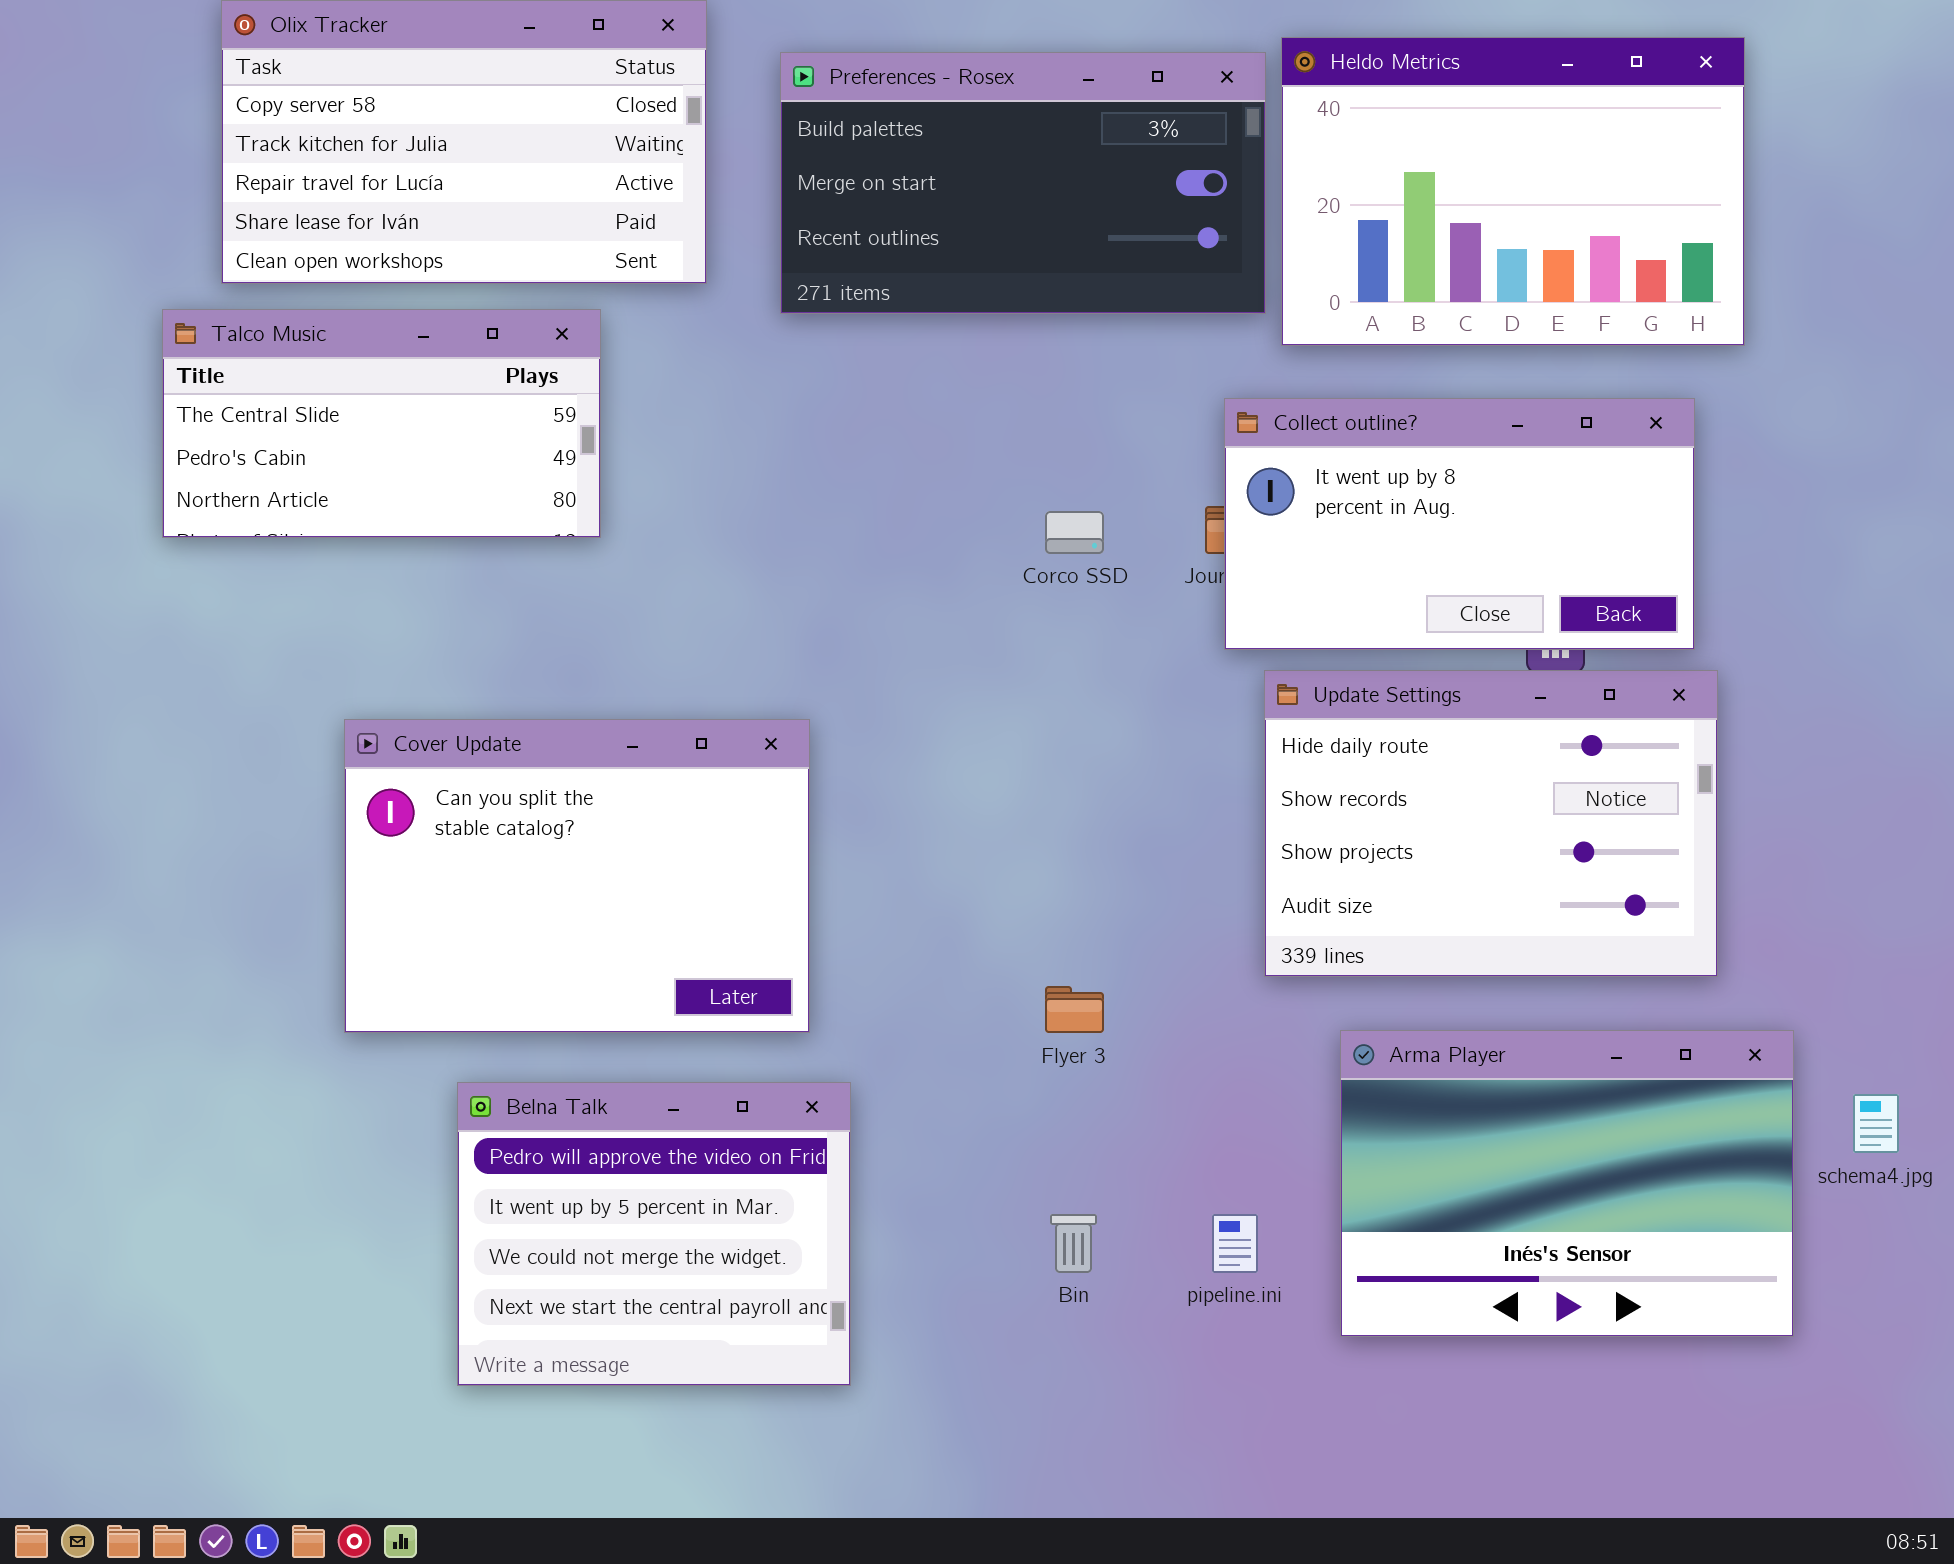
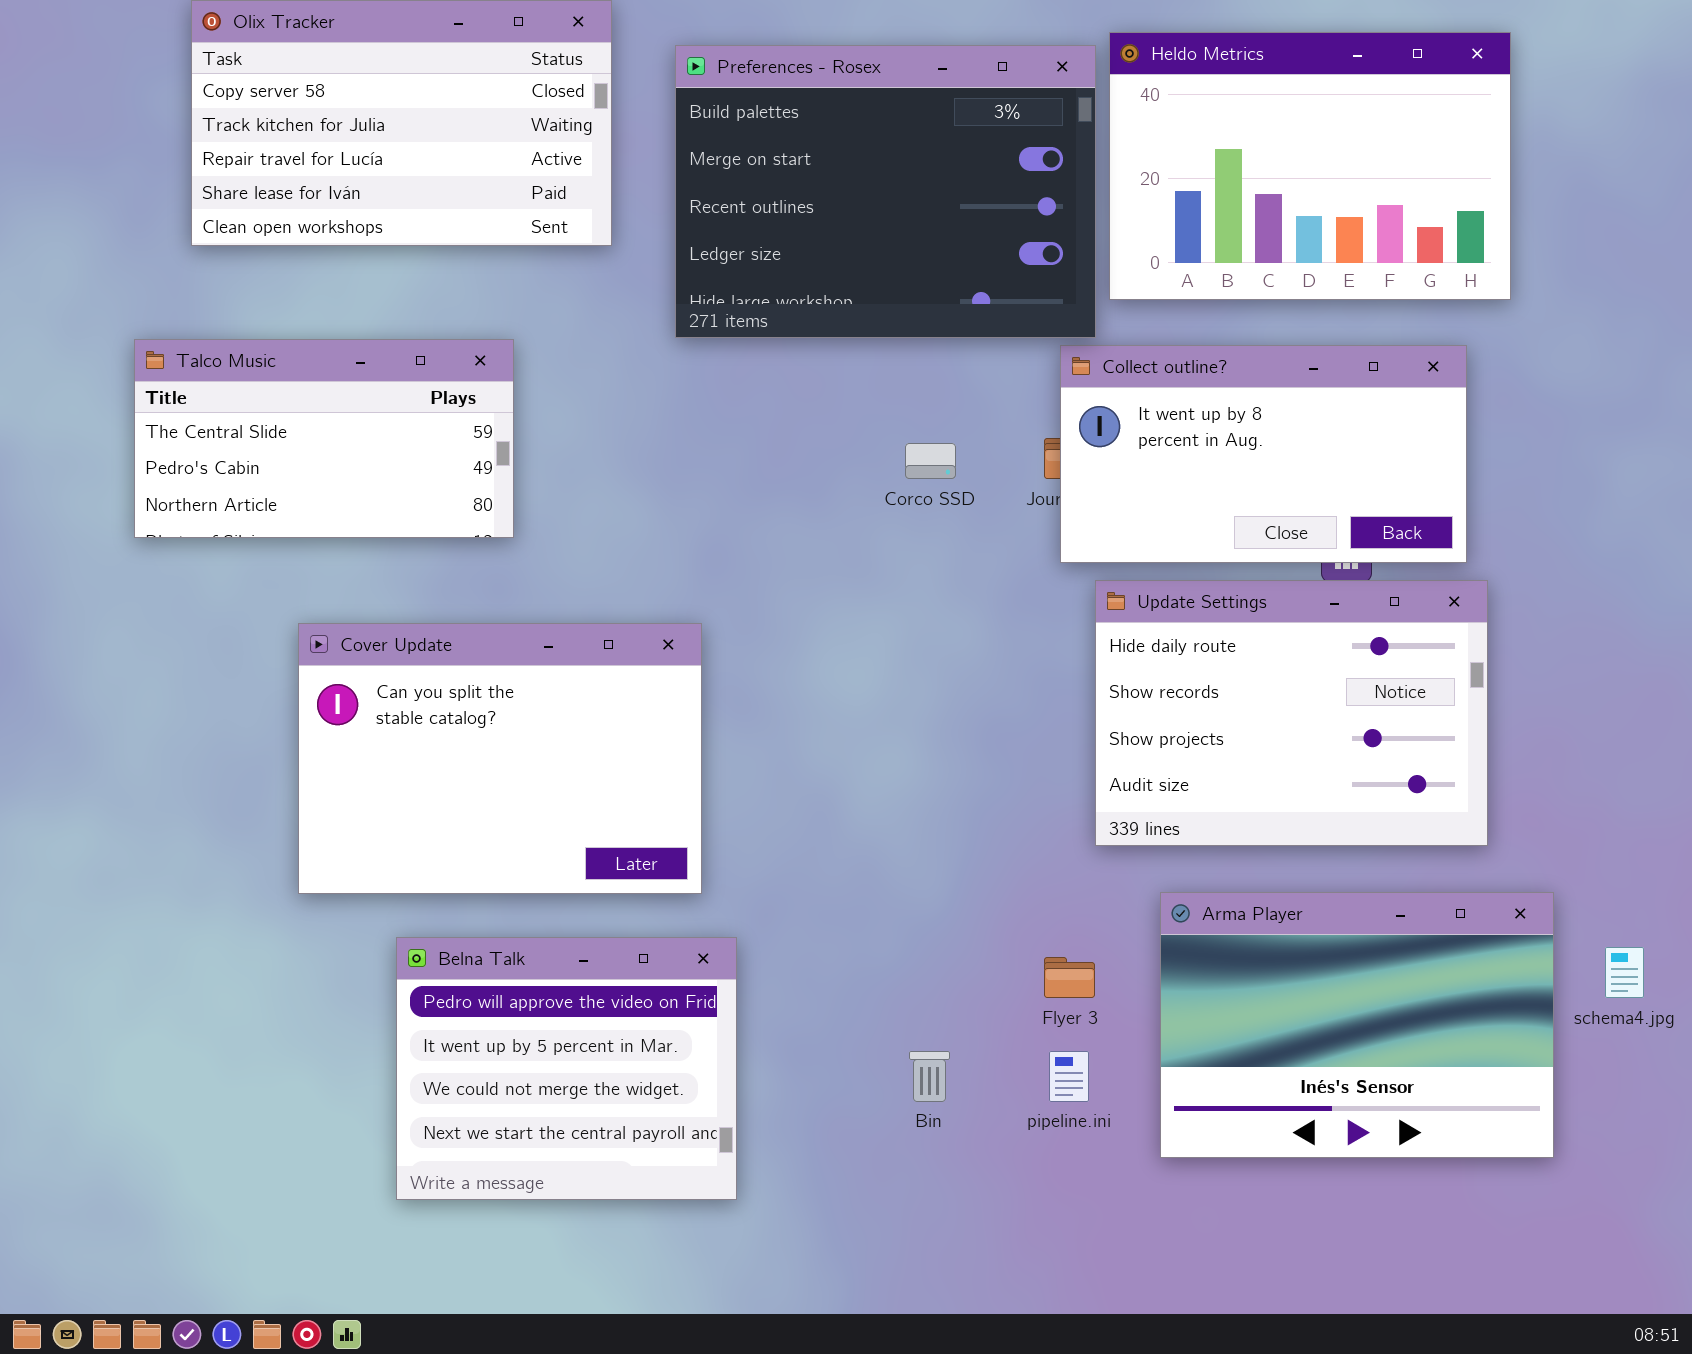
Preferences - Rosex: [780,52,1266,314] -> [675,45,1096,338], resized
Talco Music: [162,309,601,538] -> [134,339,514,538], moved
Flyer 3: [1045,986,1104,1033] -> [1044,957,1095,998], moved

